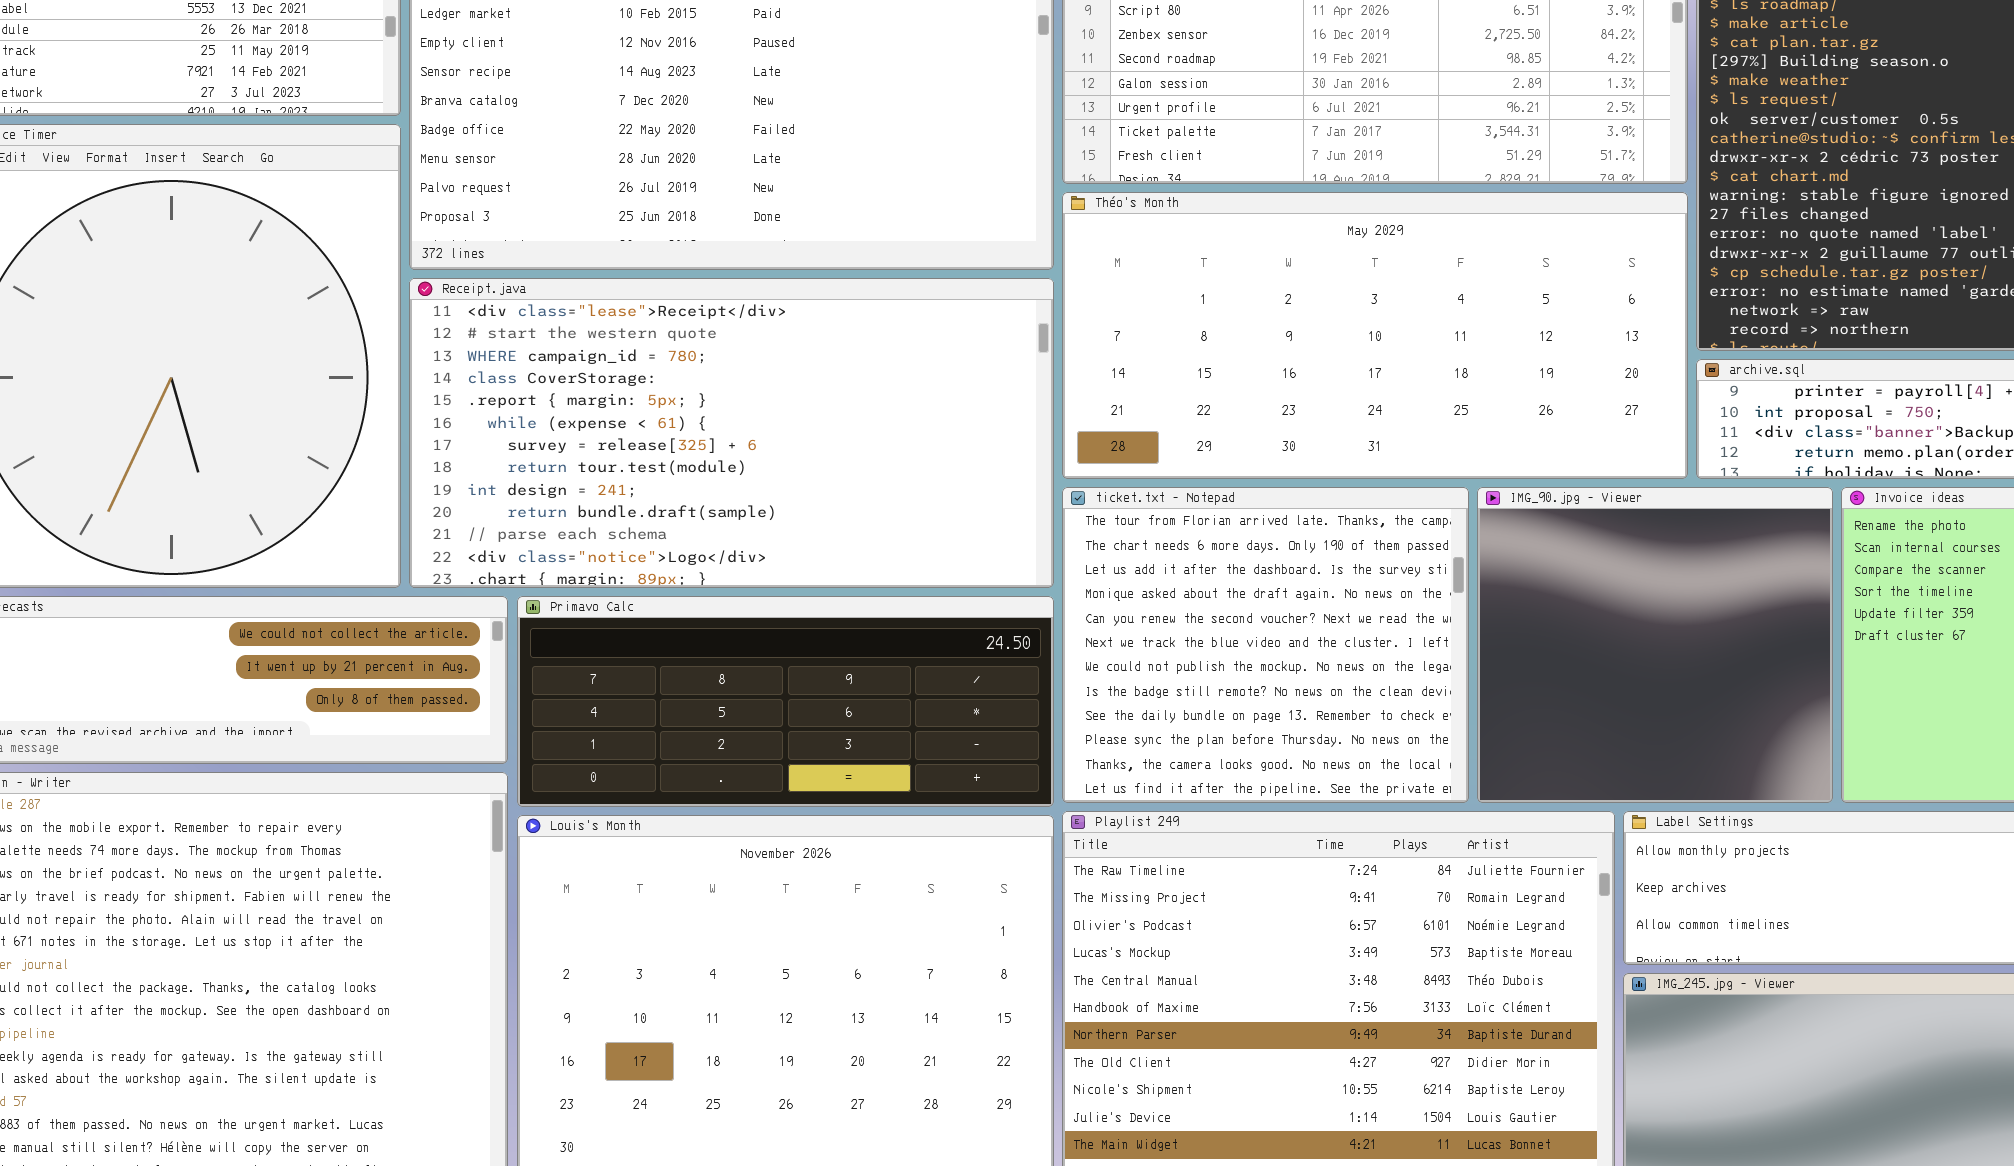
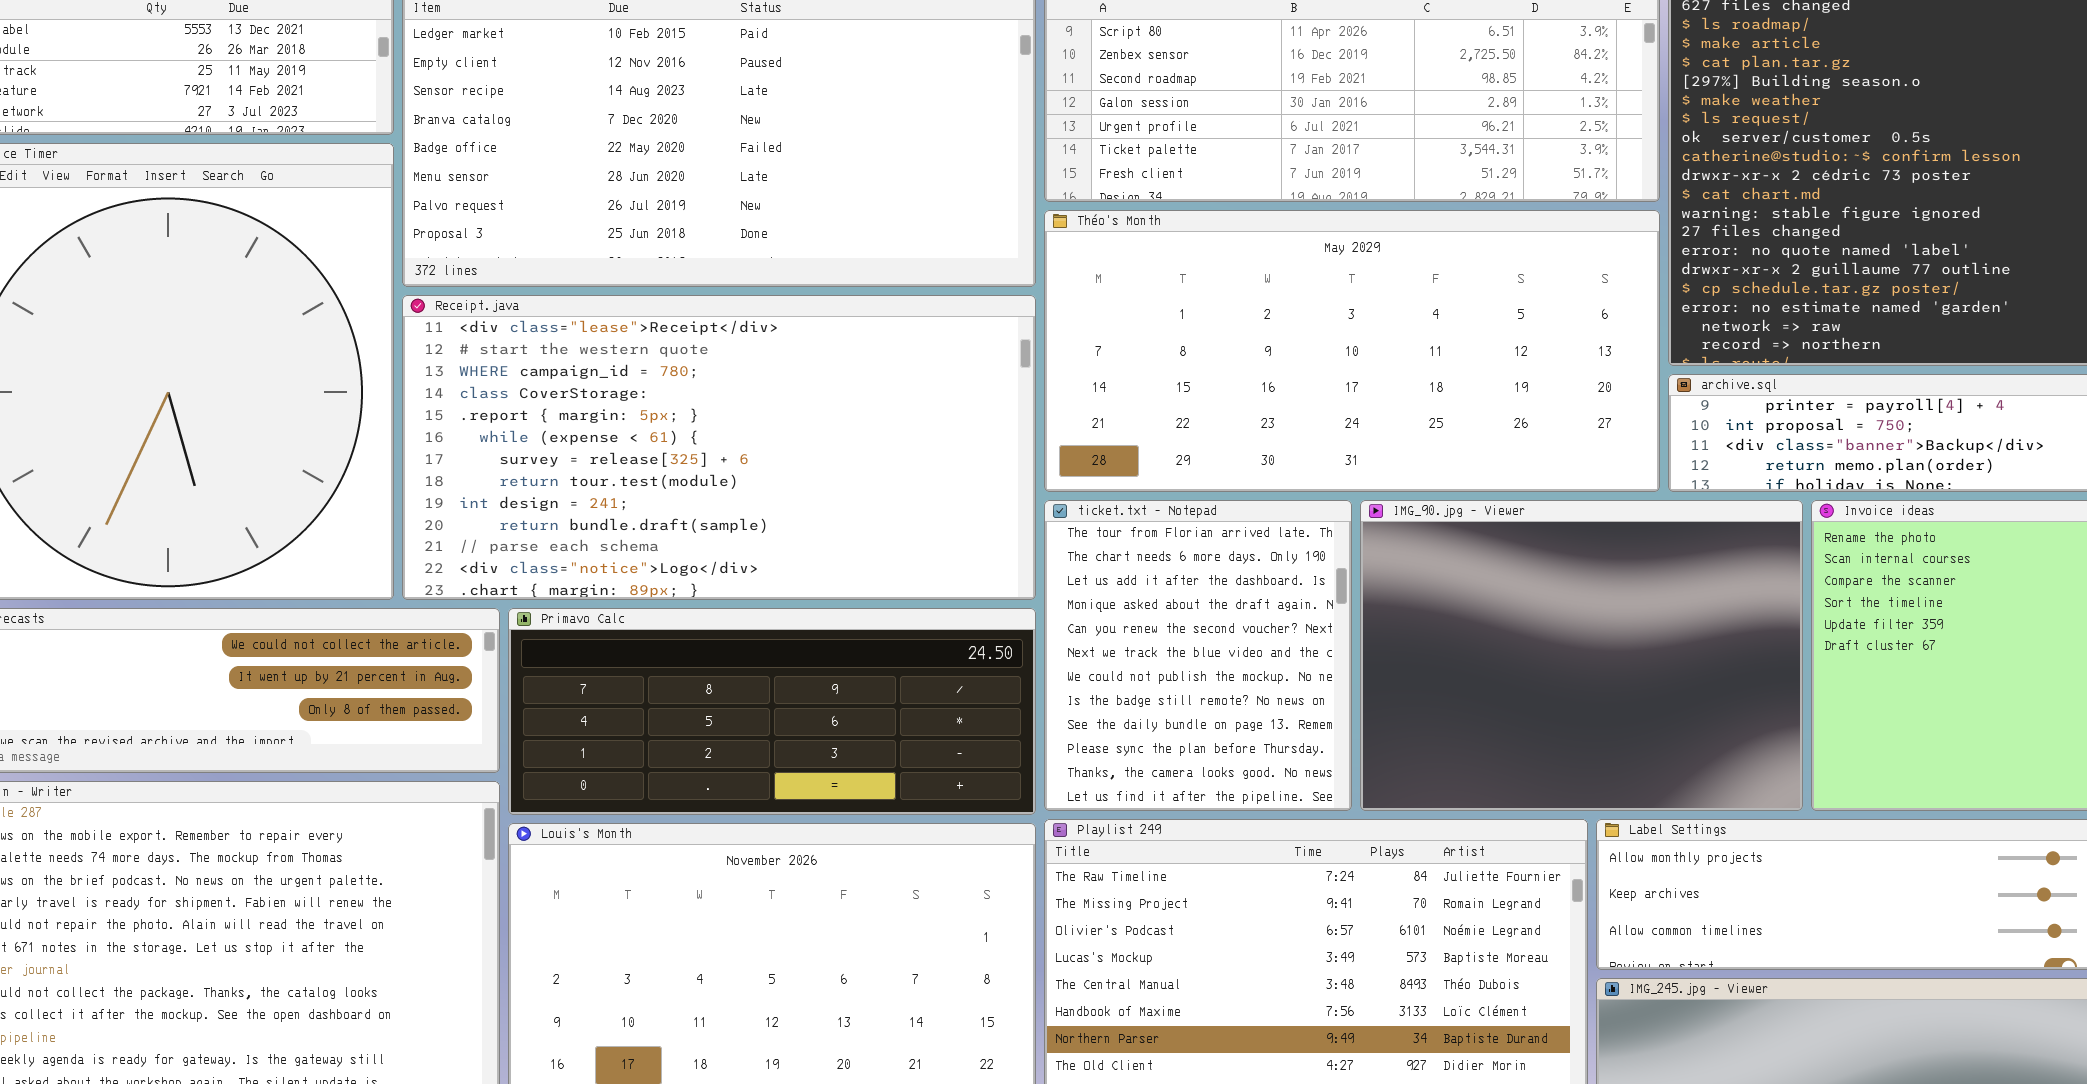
ticket.txt - Notepad: [1062,487,1469,803] -> [1044,500,1352,811], resized
IMG_90.jpg - Viewer: [1477,487,1833,803] -> [1360,500,1803,811], resized

